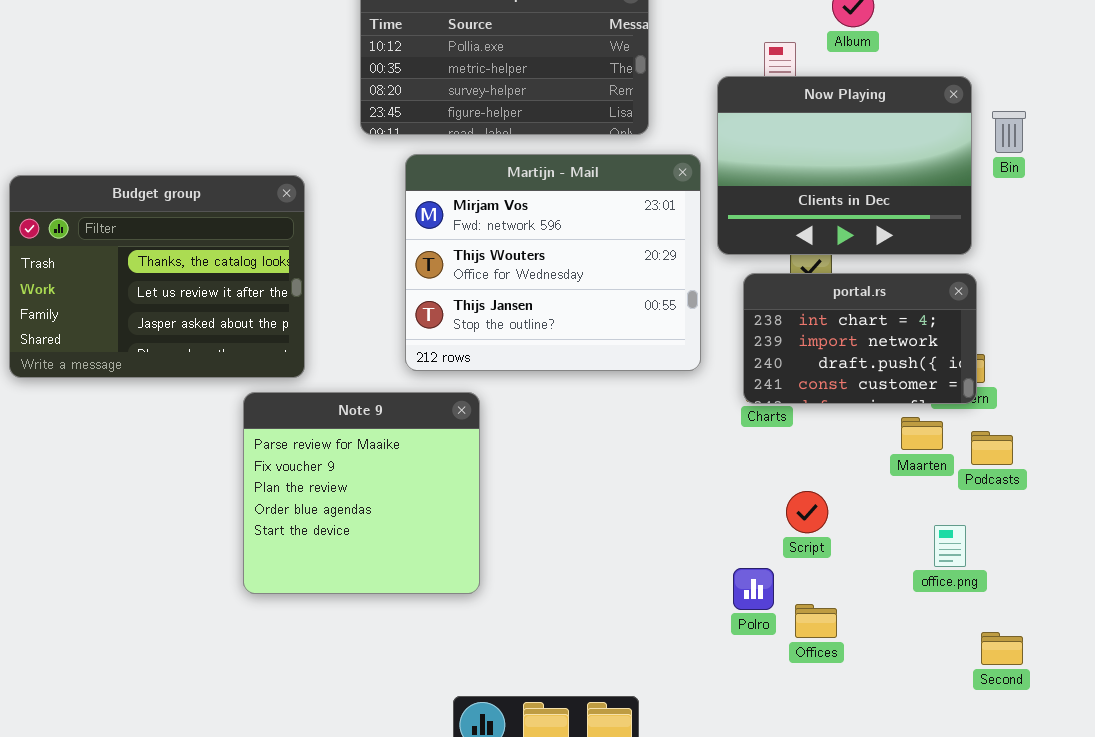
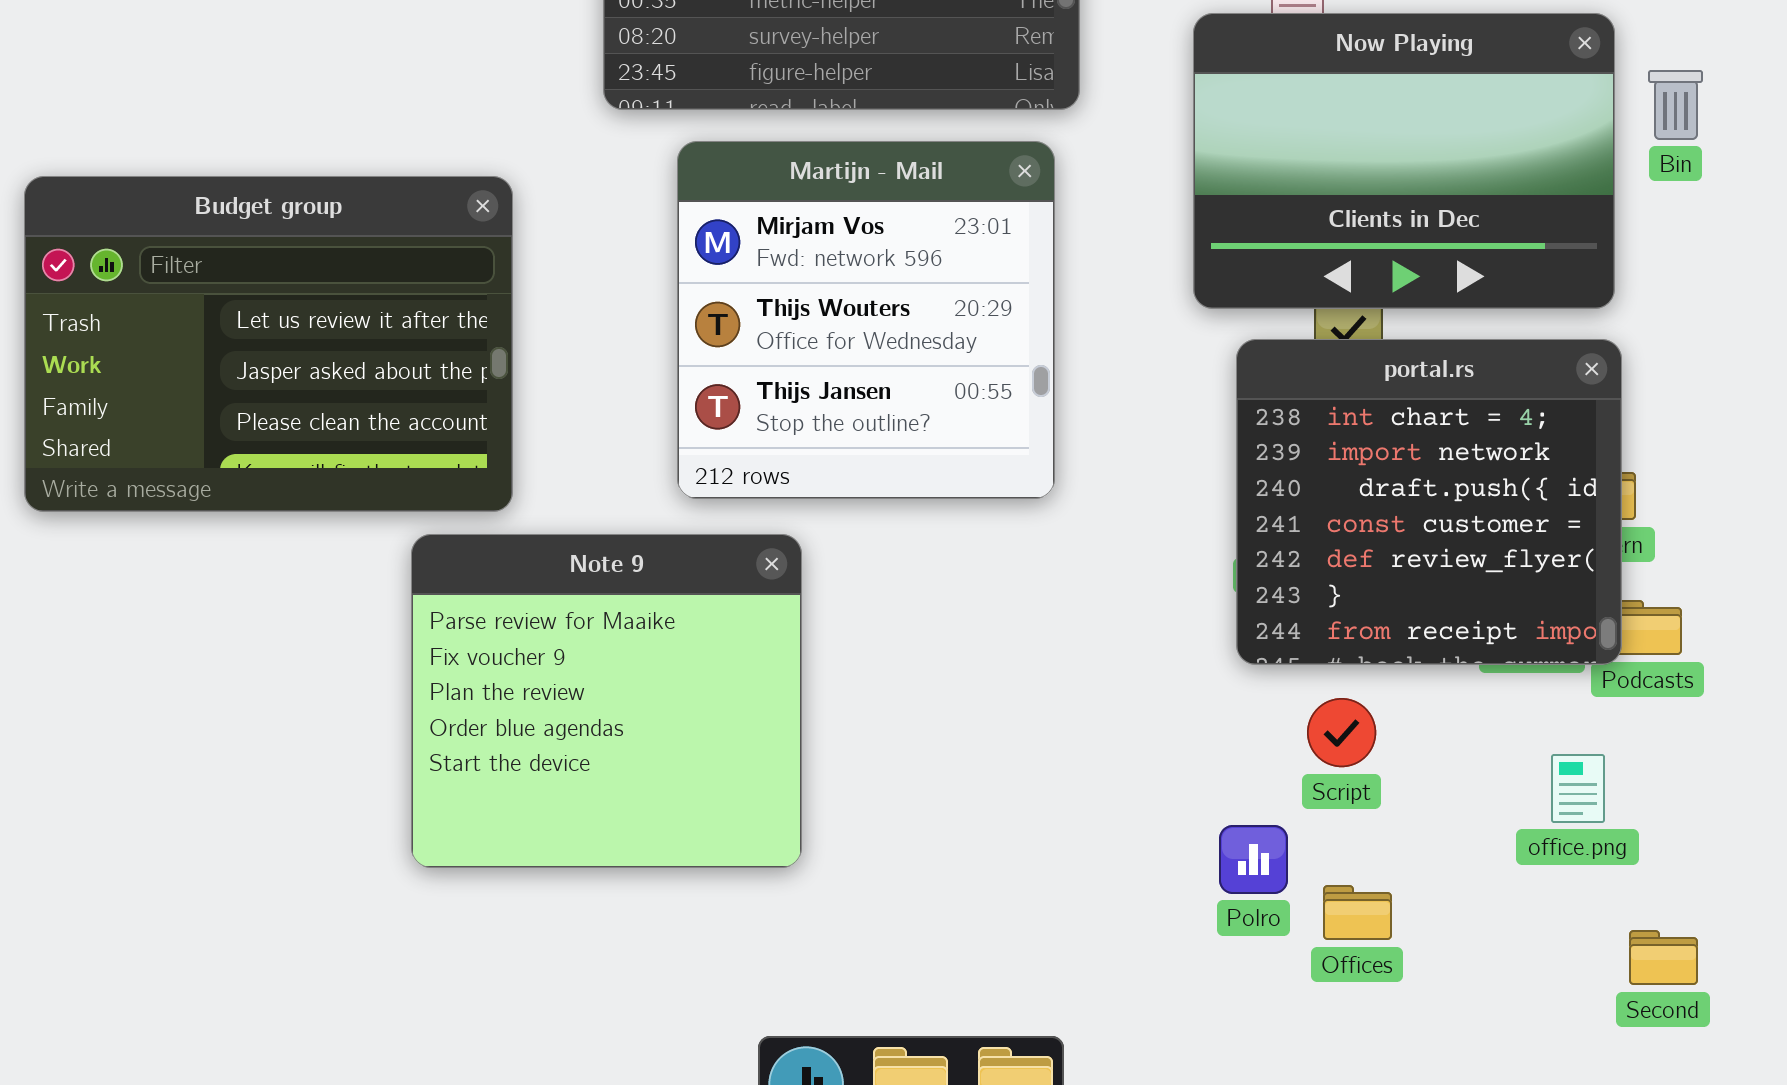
Martijn - Mail: [405,154,701,371] -> [677,141,1055,499], resized
Budget group: [9,175,305,378] -> [24,176,513,512], scrolled down 1 row
portal.rs: [743,273,977,404] -> [1236,339,1622,665], resized

